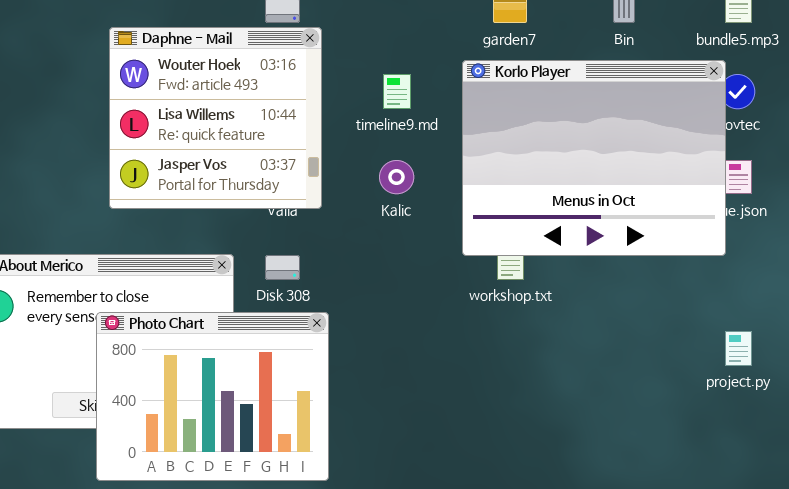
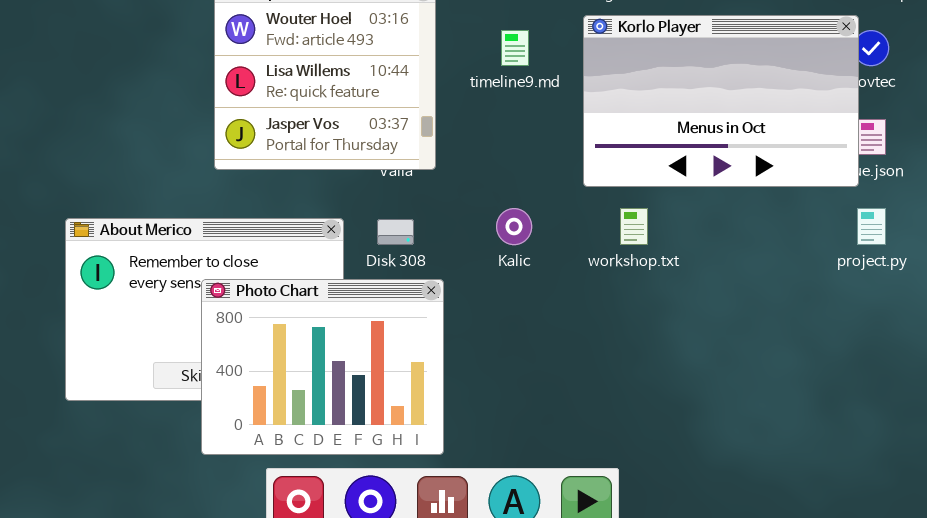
Korlo Player: [462,60,726,256] -> [583,15,859,187], resized
Kalic: [379,160,414,194] -> [496,208,532,245], moved
project.py: [725,331,752,366] -> [857,208,886,245], moved

